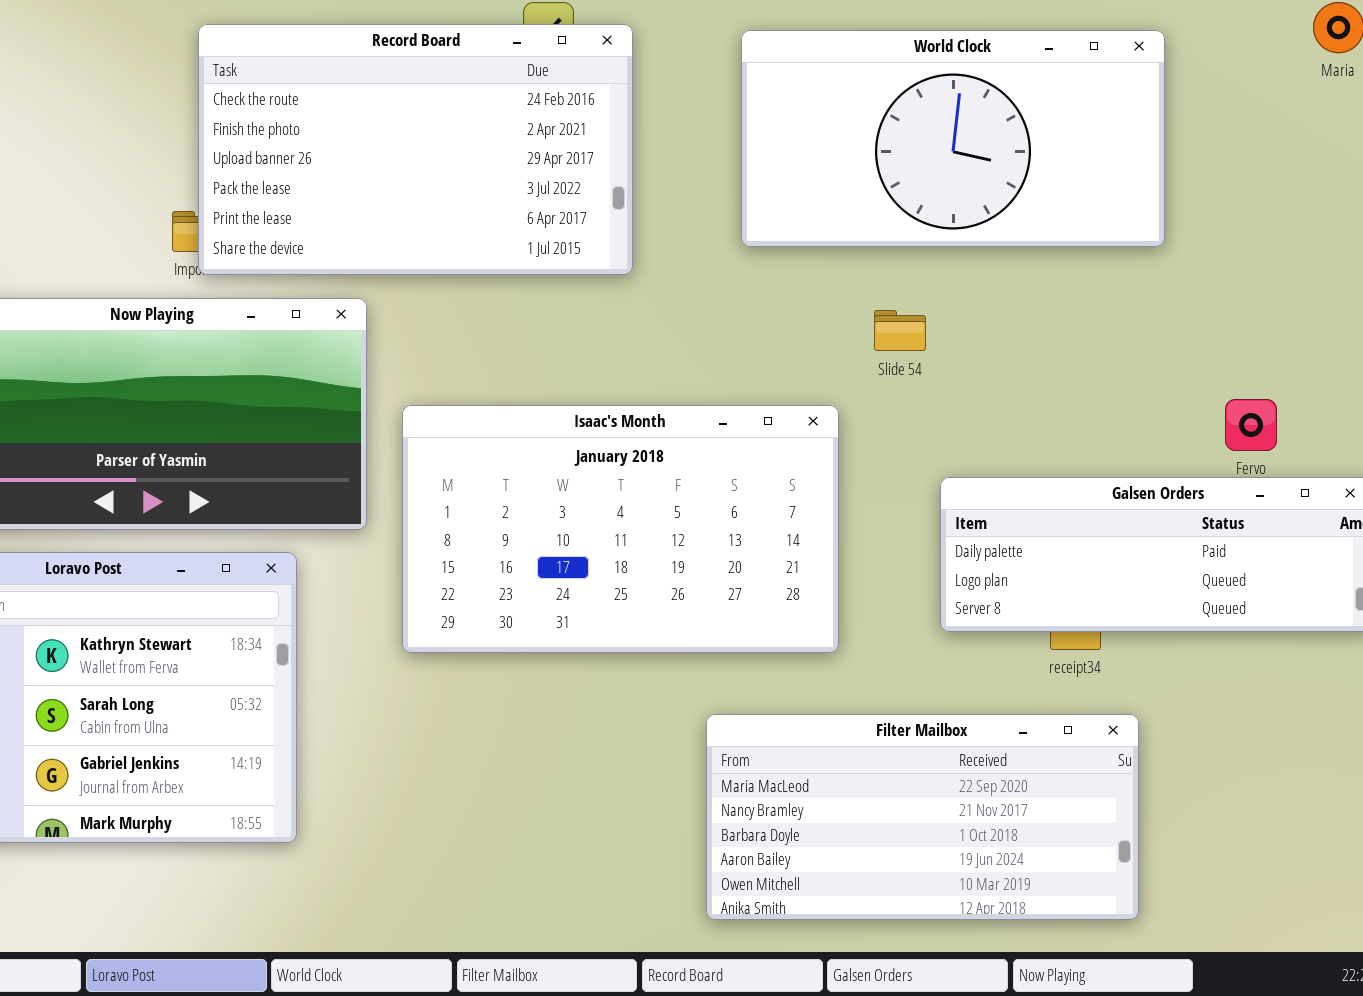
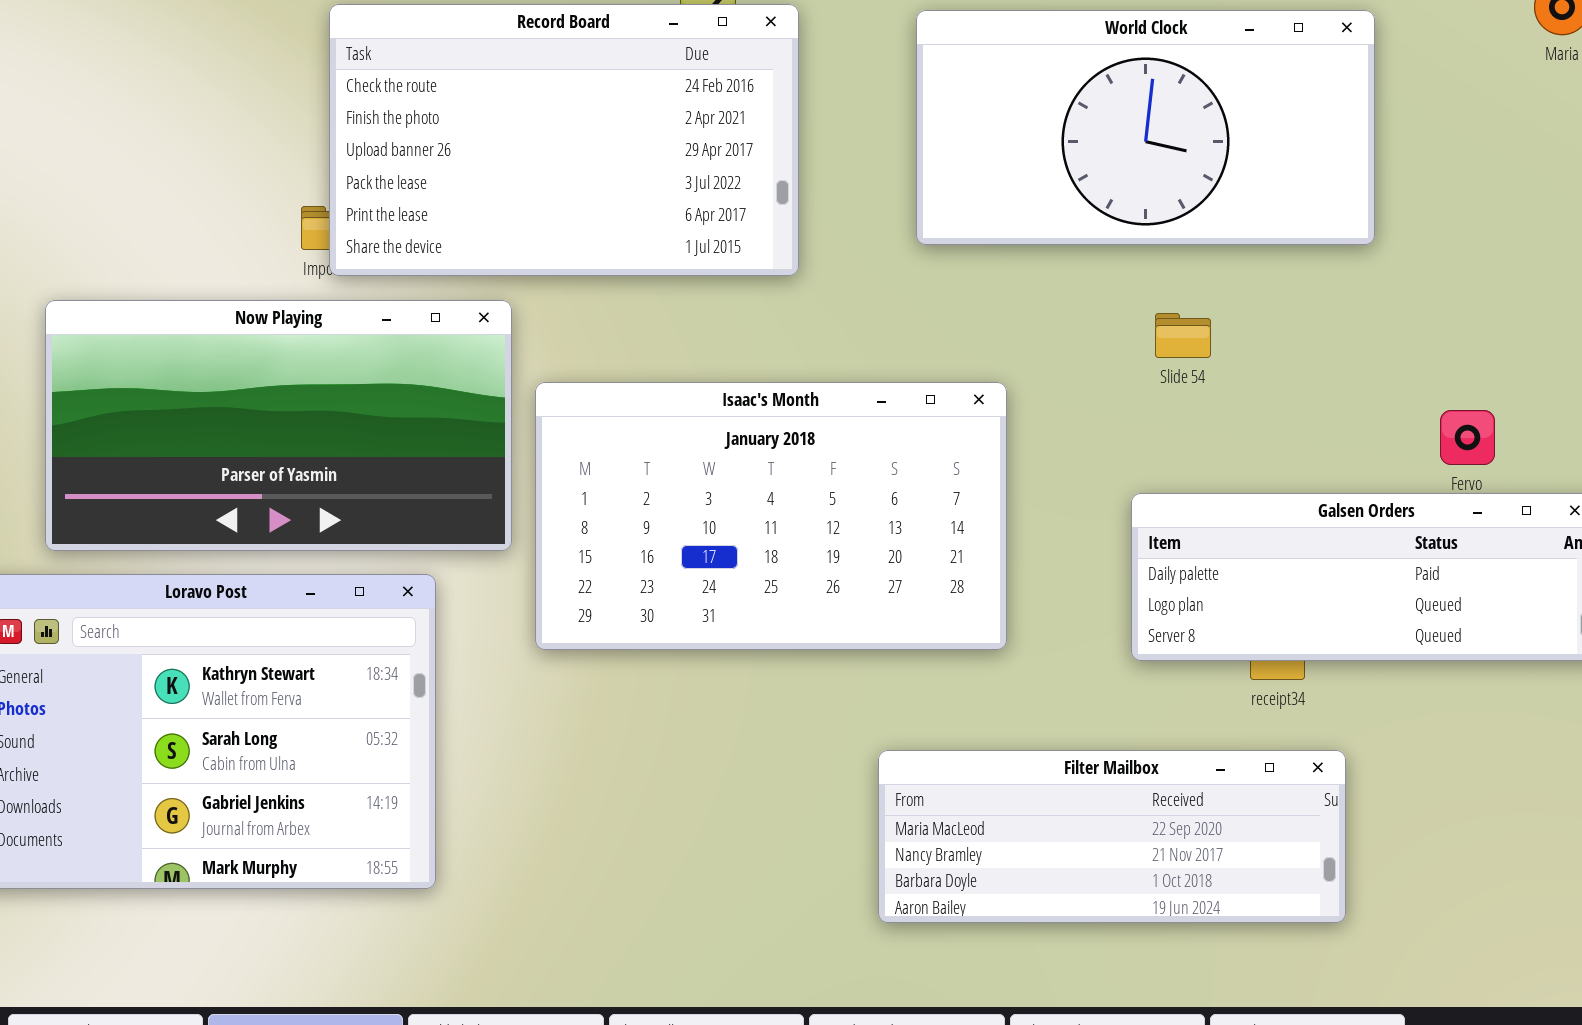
Slide 54: [874,310,926,351] -> [1155,313,1211,358], moved
Isaac's Month: [402,405,839,653] -> [535,382,1007,650], moved
Filter Mailbox: [706,714,1139,920] -> [878,750,1346,923], resized

